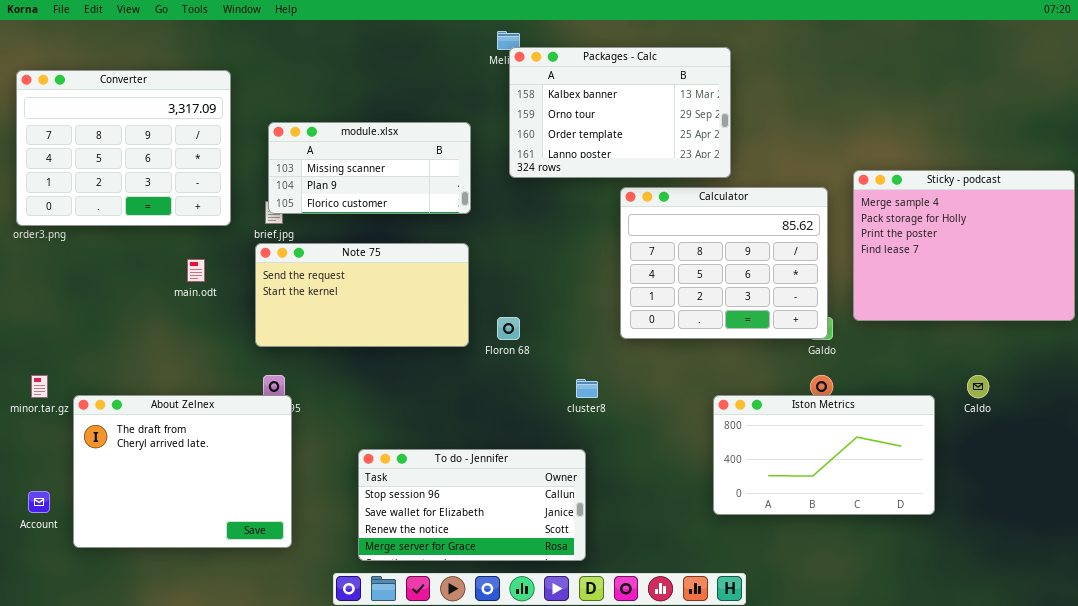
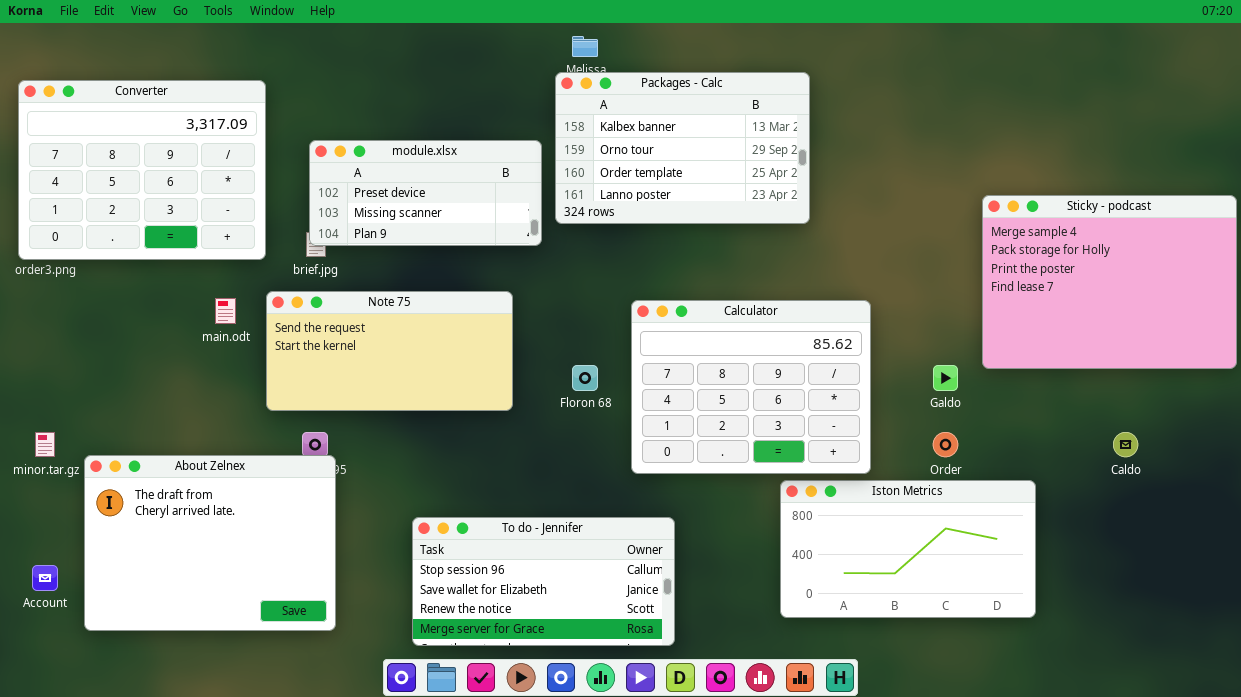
Packages - Calc: [509,47,731,178] -> [555,72,810,224], moved
module.xlsx: [268,122,471,214] -> [309,140,542,246], scrolled up 1 row
Calculator: [620,187,828,339] -> [631,300,871,474], moved
Note 75: [255,243,469,347] -> [266,291,513,411], moved
Iston Metrics: [713,395,935,515] -> [780,480,1036,618], moved

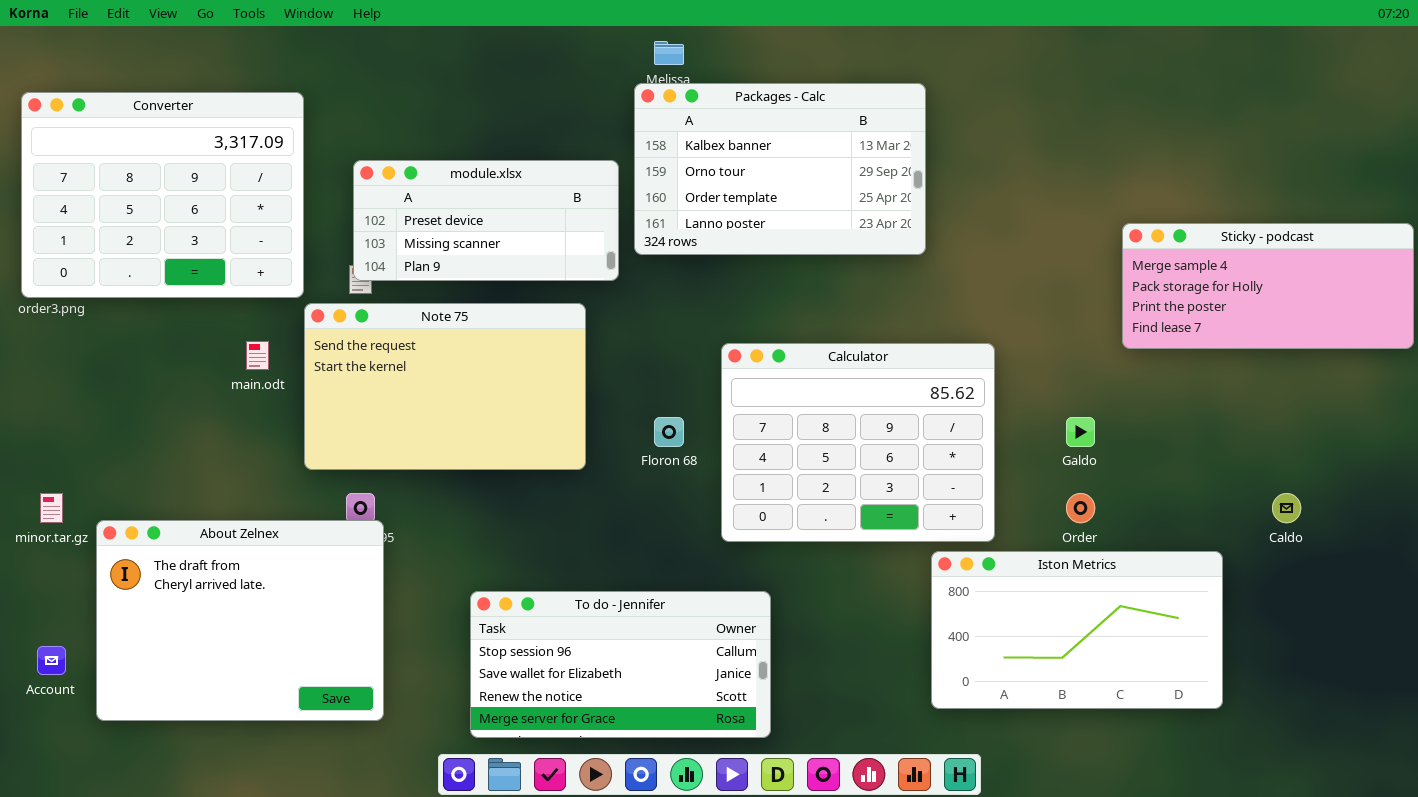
Sticky - podcast: [982,195,1237,369] -> [1122,223,1414,349], resized
Note 75: [266,291,513,411] -> [304,303,586,470], resized
Iston Metrics: [780,480,1036,618] -> [931,551,1223,709], moved

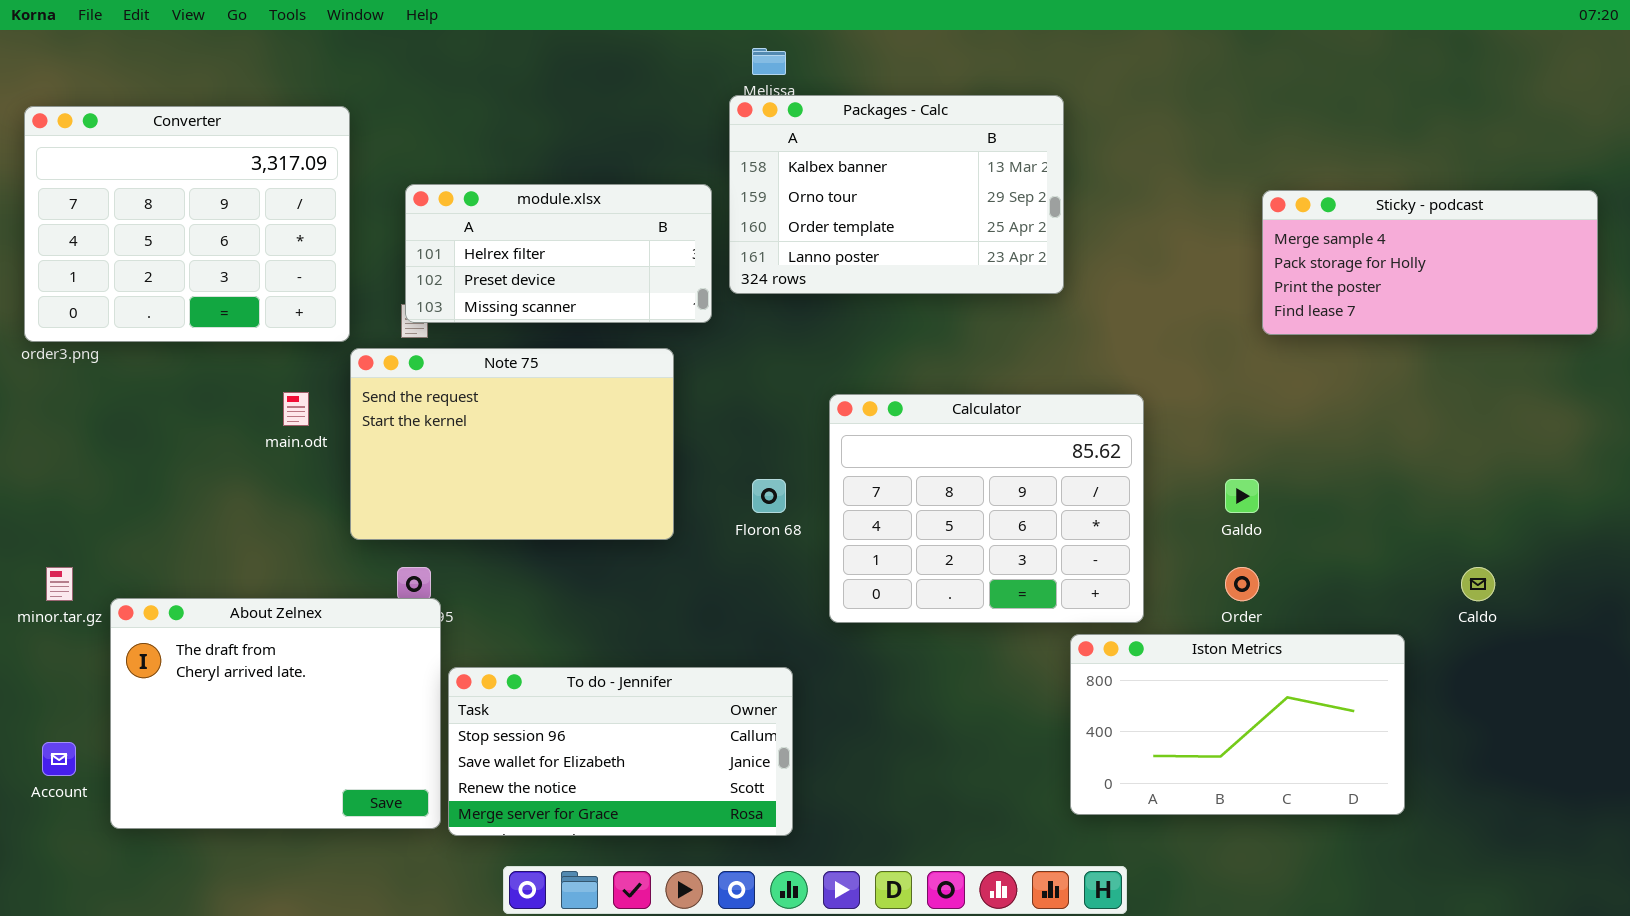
module.xlsx: [353,160,619,281] -> [405,184,712,323], scrolled up 1 row
Sticky - podcast: [1122,223,1414,349] -> [1262,190,1598,335], moved
To do - Jennifer: [470,591,771,738] -> [448,667,793,836], moved

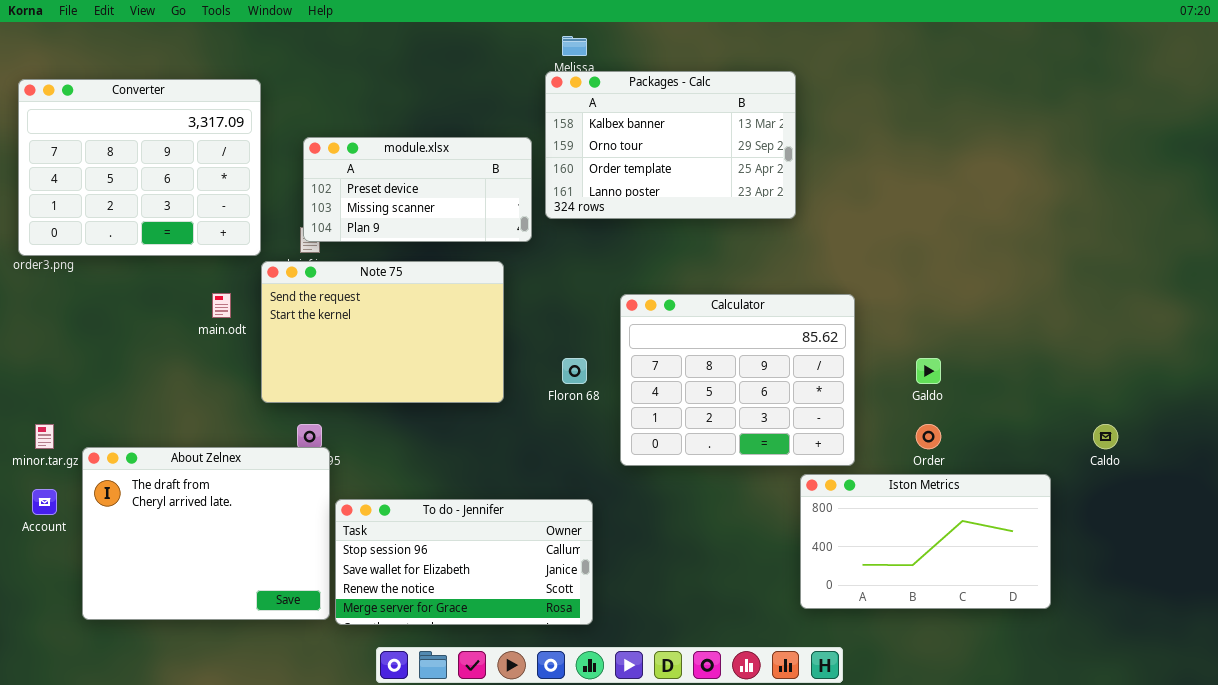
module.xlsx: [405,184,712,323] -> [303,137,532,242], scrolled down 1 row
Sticky - podcast: [1262,190,1598,335] -> none, closed
Account: [42,742,76,776] -> [32,489,57,515], moved

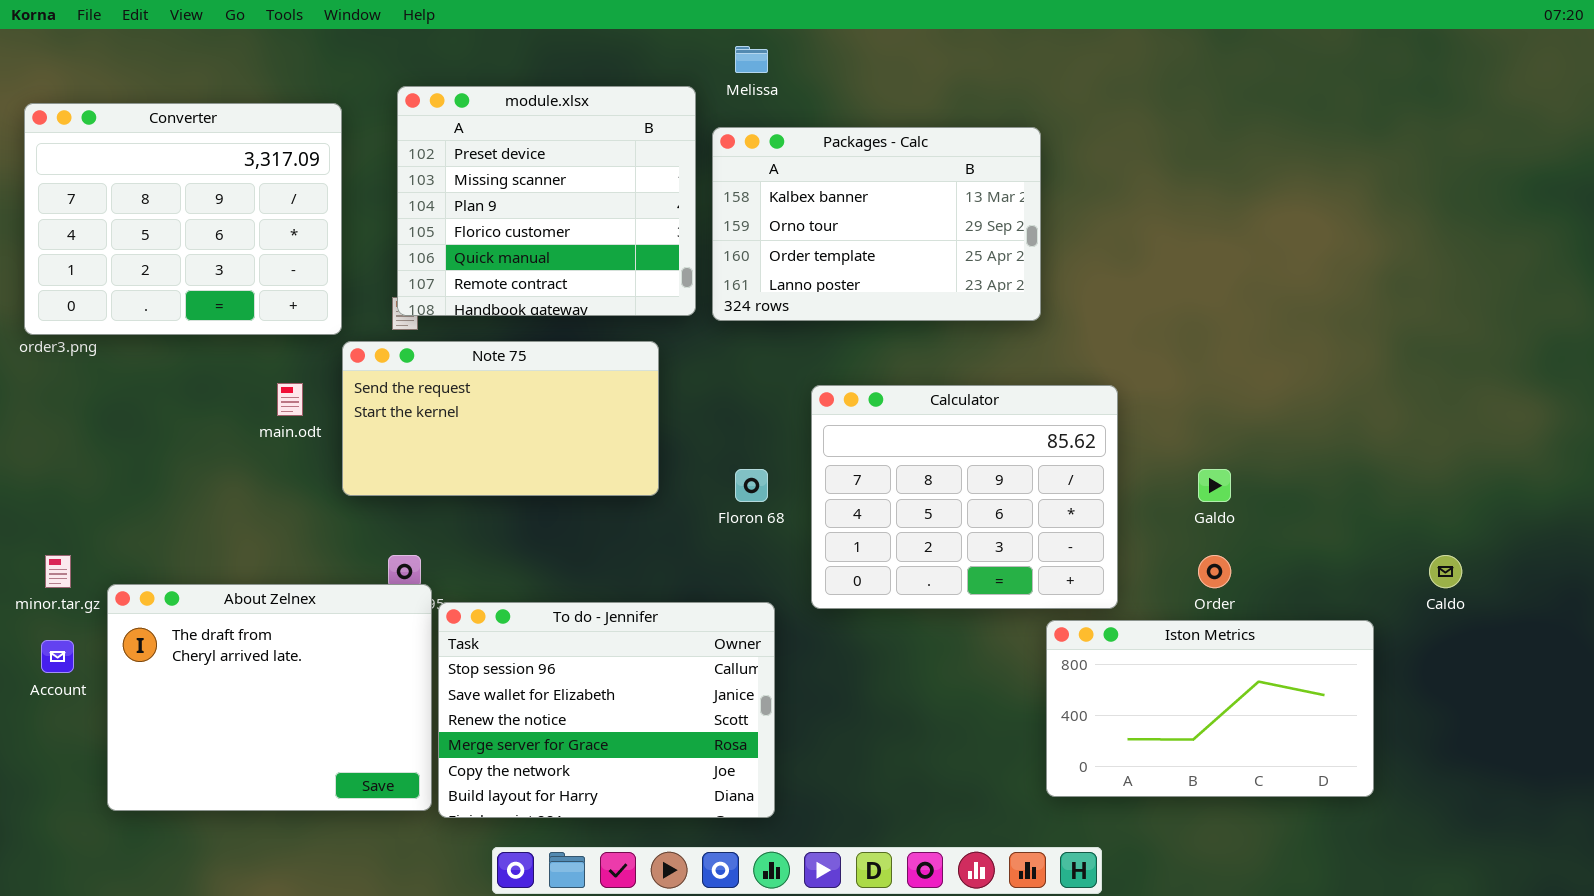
Packages - Calc: [545,71,796,219] -> [712,127,1041,321], moved
module.xlsx: [303,137,532,242] -> [397,86,696,316], resized
Note 75: [261,261,504,403] -> [342,341,659,496], resized
To do - Jennifer: [335,499,593,625] -> [438,602,775,818], resized

